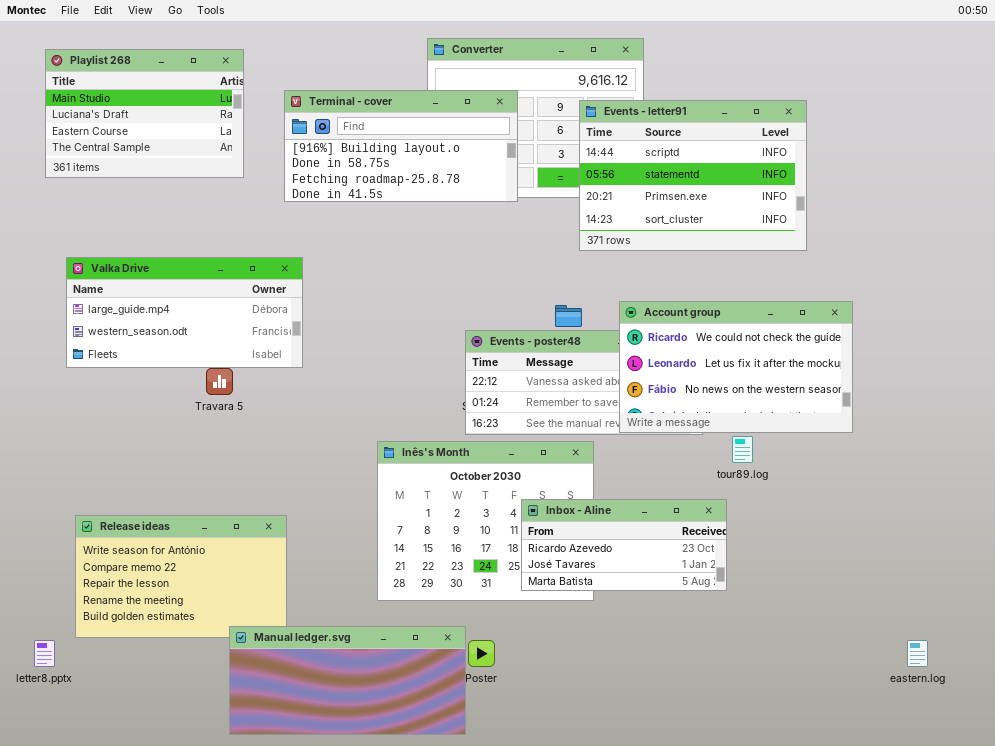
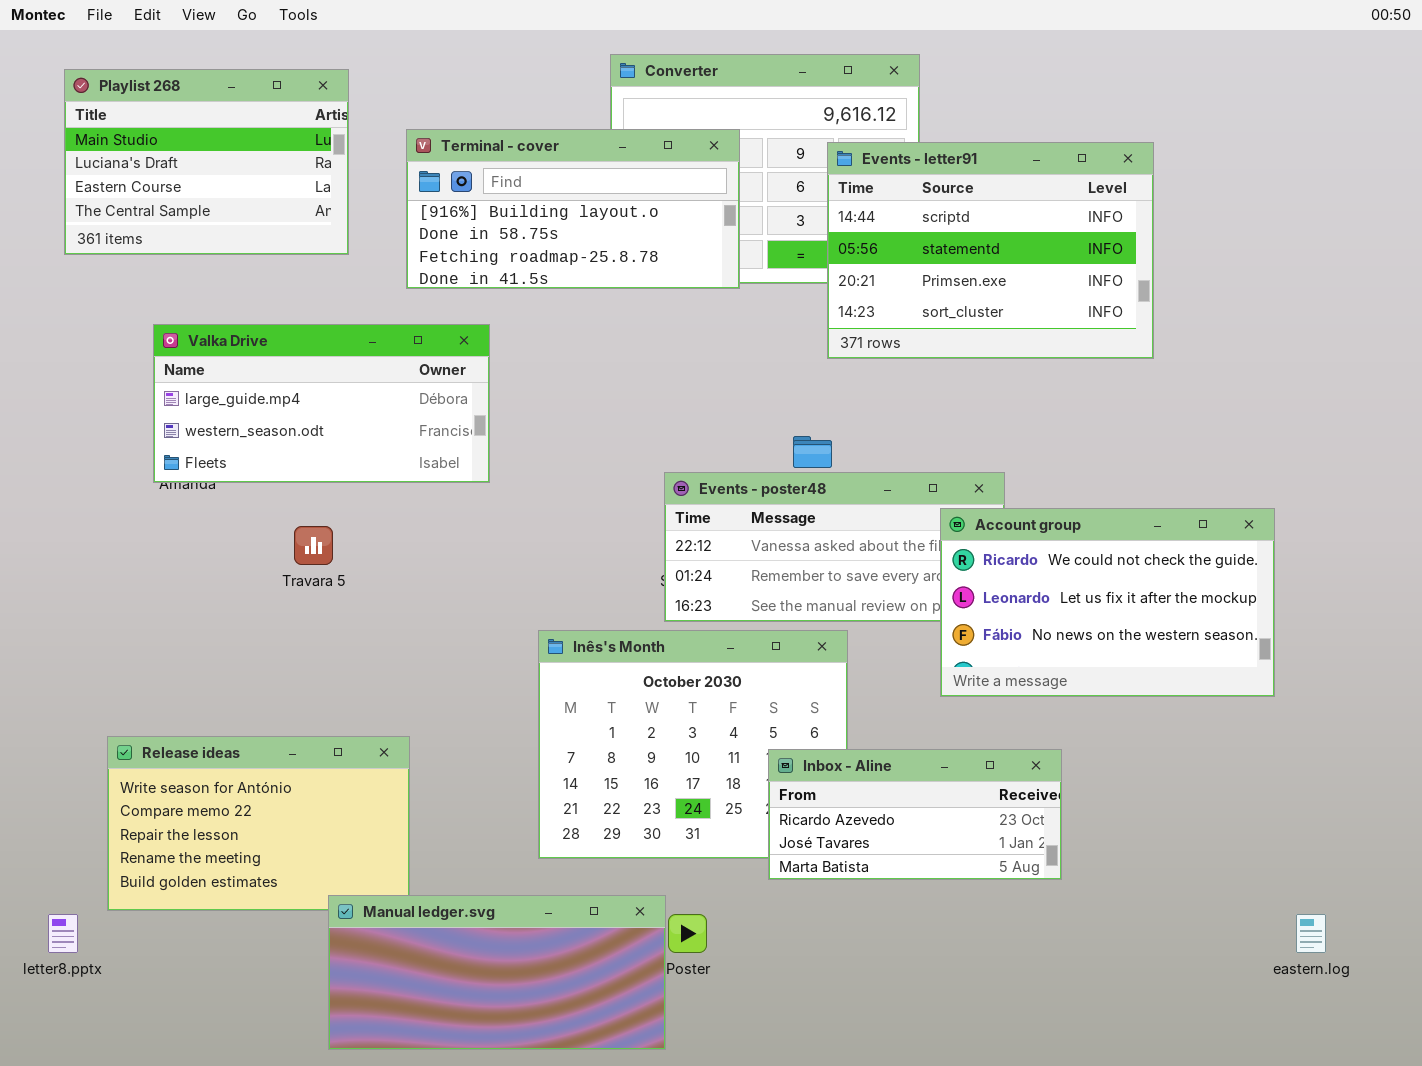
Valka Drive: [66,257,303,368] -> [153,324,490,483], moved
Account group: [619,301,853,433] -> [940,508,1275,697], moved
Inbox - Aline: [521,499,727,591] -> [768,749,1062,880], moved

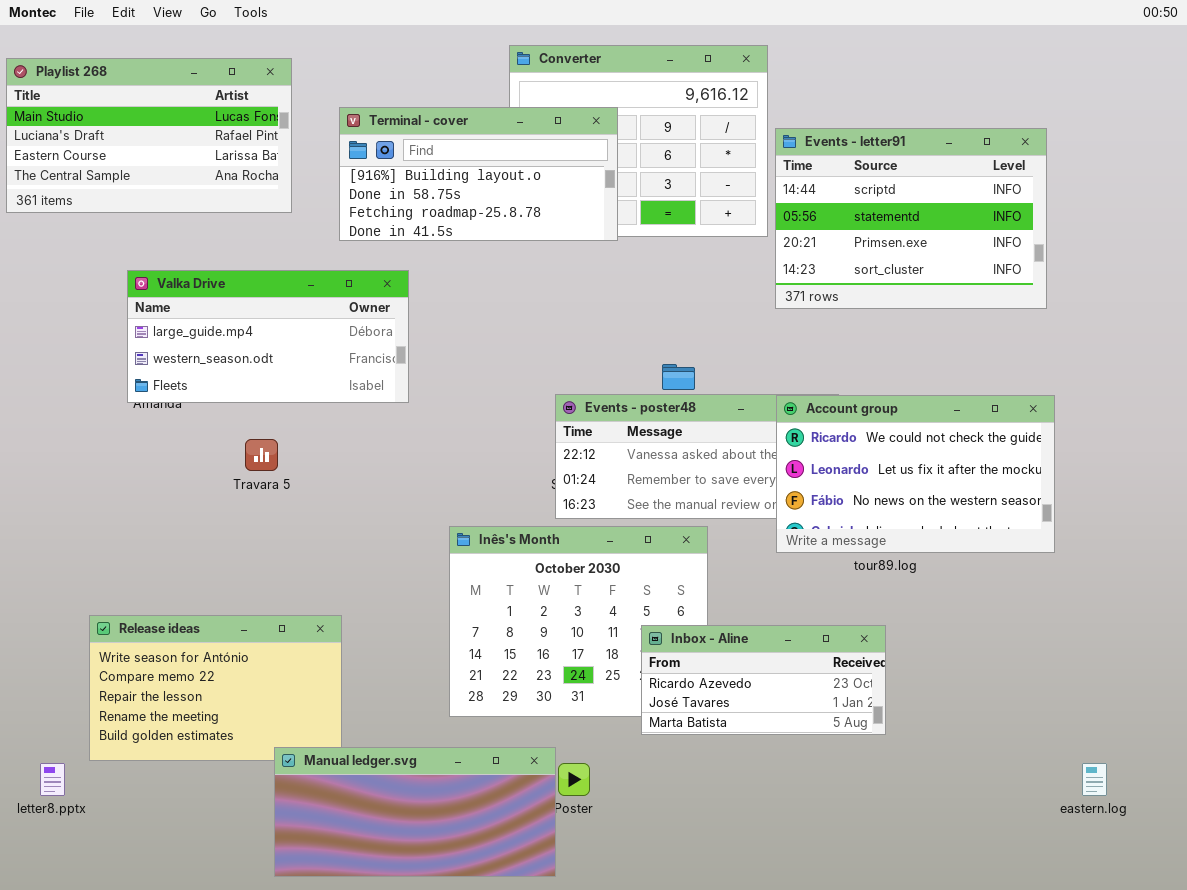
Playlist 268: [64,69,349,255] -> [6,58,292,213], resized
Events - letter91: [827,142,1154,359] -> [775,128,1047,309], moved
Account group: [940,508,1275,697] -> [776,395,1055,553], moved

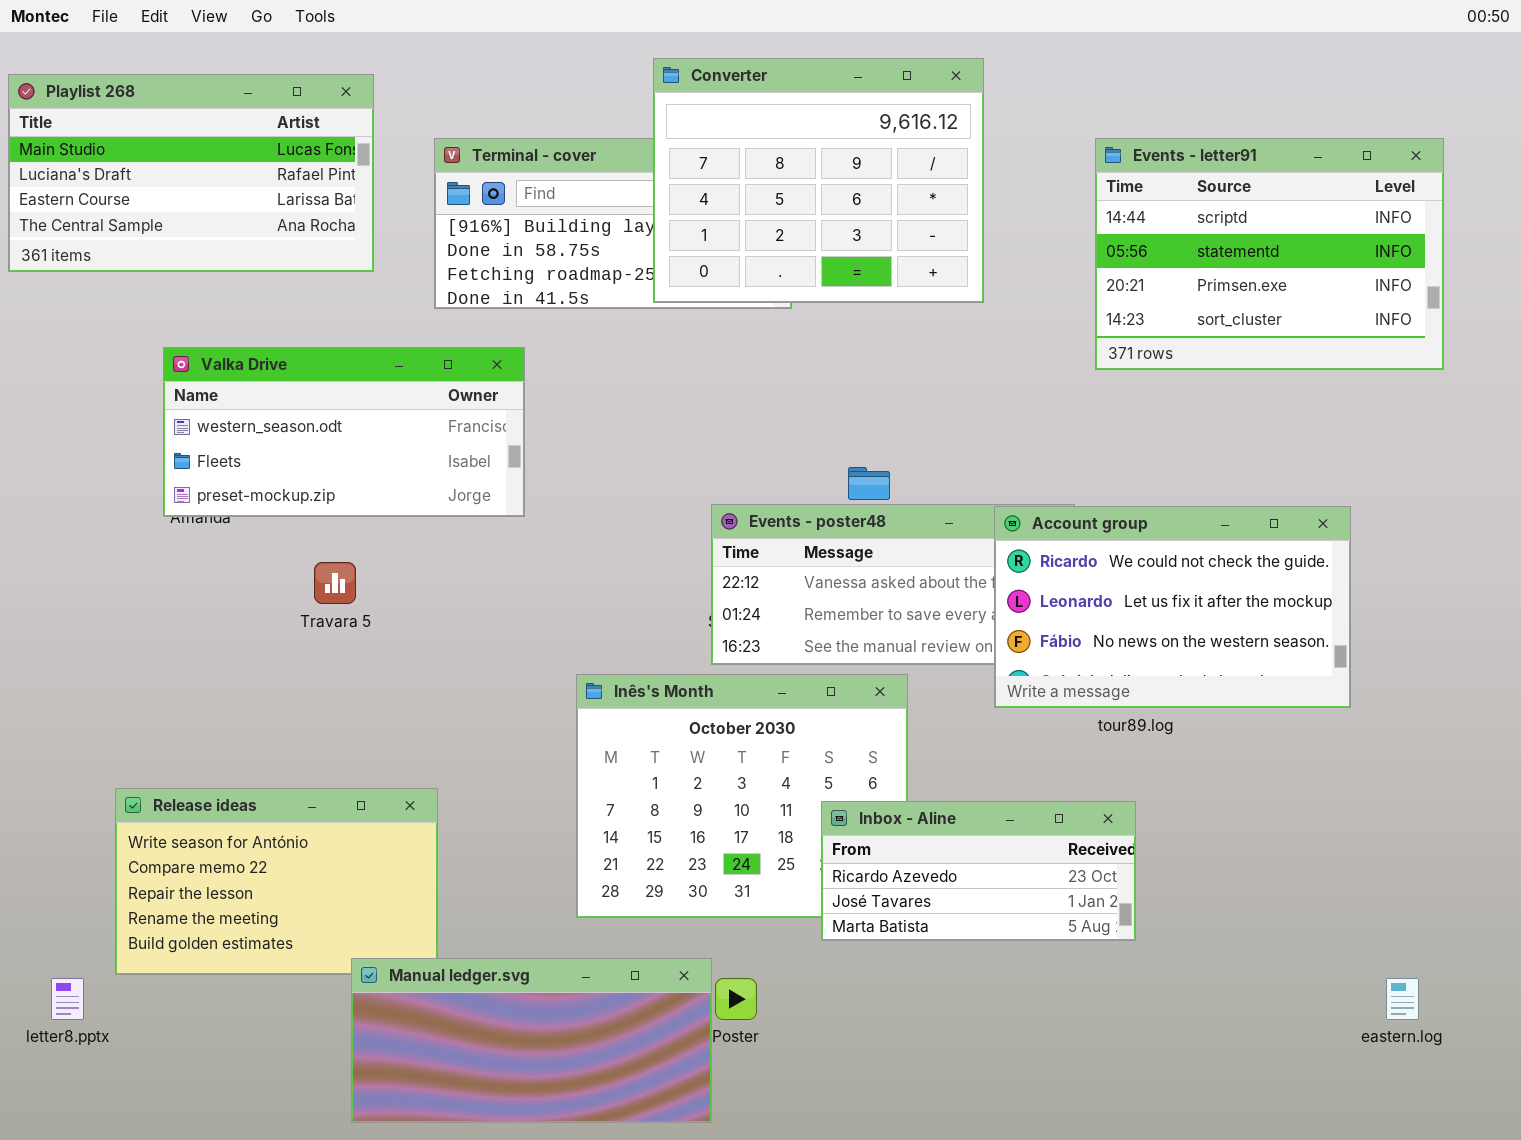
Converter: [509,45,768,237] -> [653,58,984,303], raised
Events - letter91: [775,128,1047,309] -> [1095,138,1444,370], moved
Valka Drive: [127,270,409,403] -> [163,347,525,517], scrolled down 1 row

